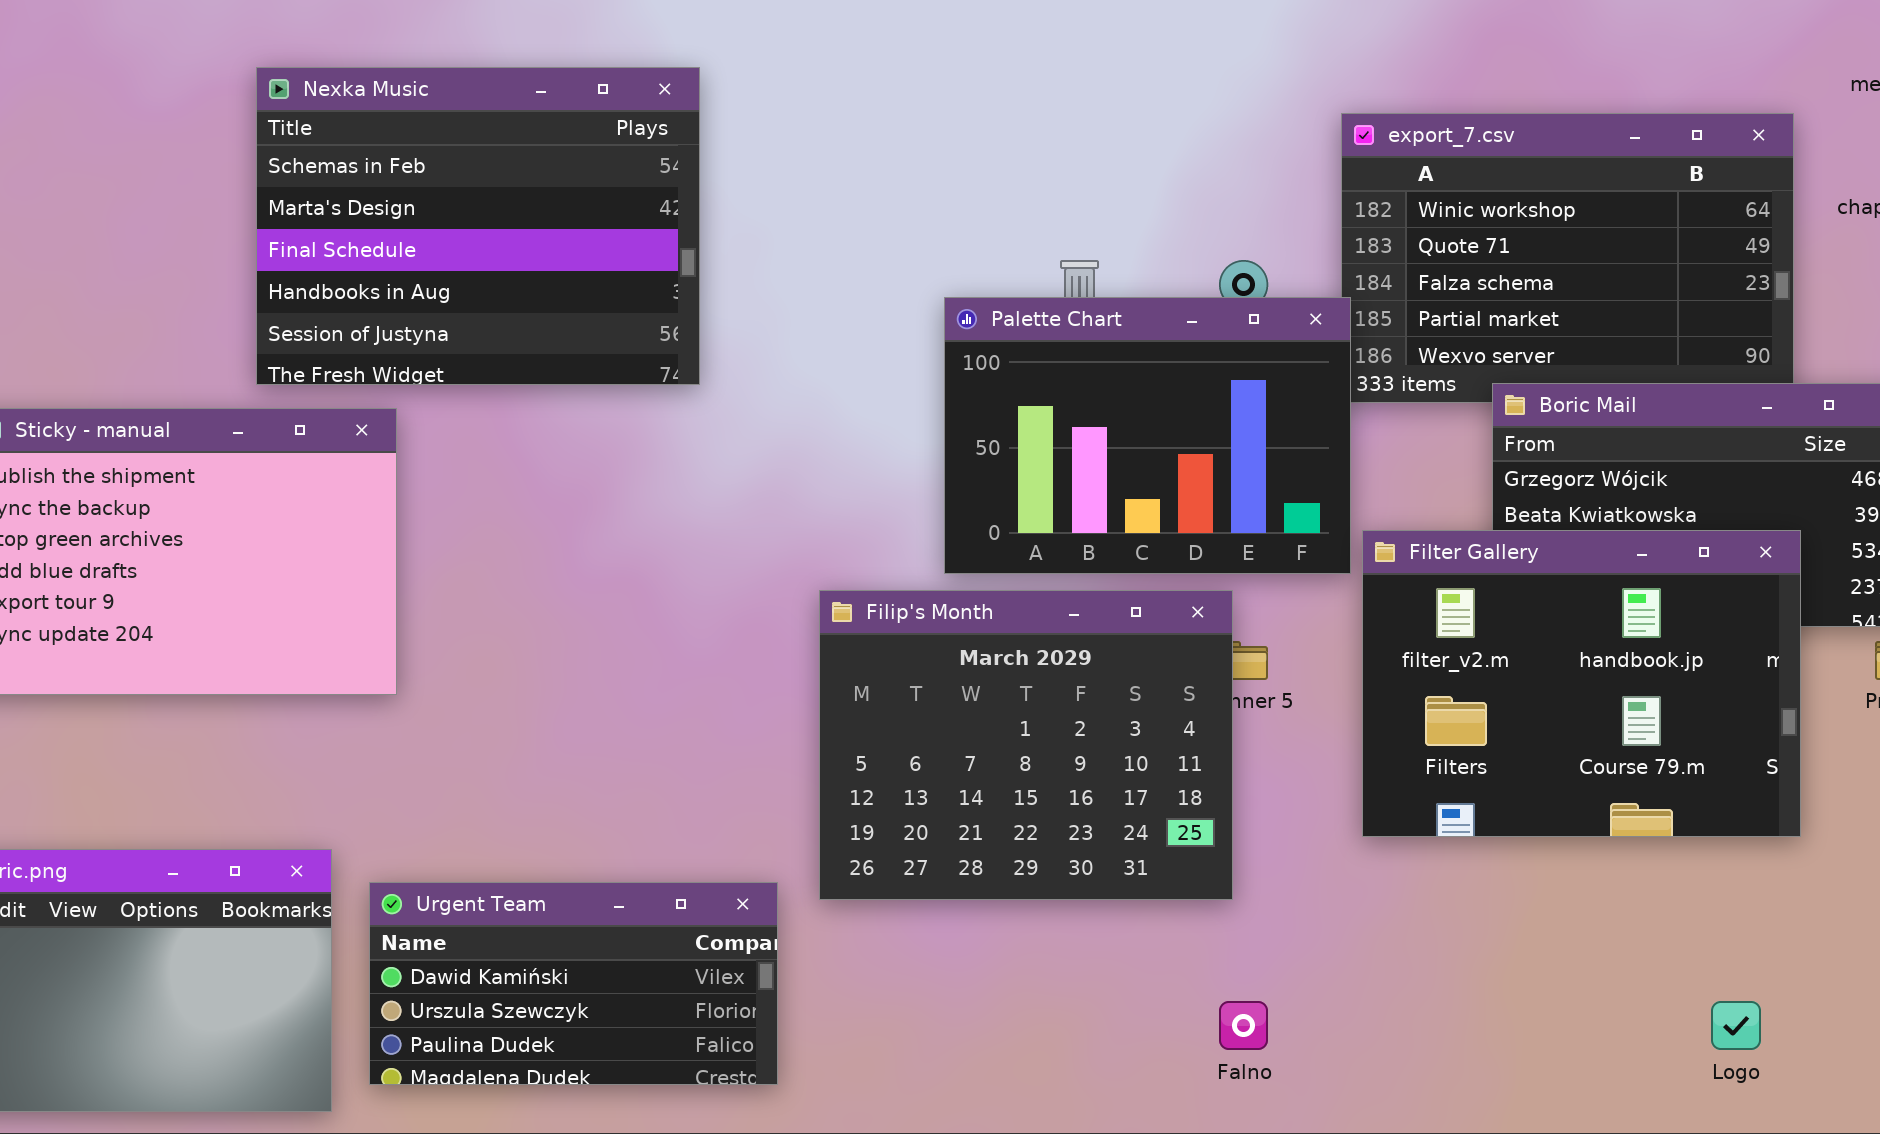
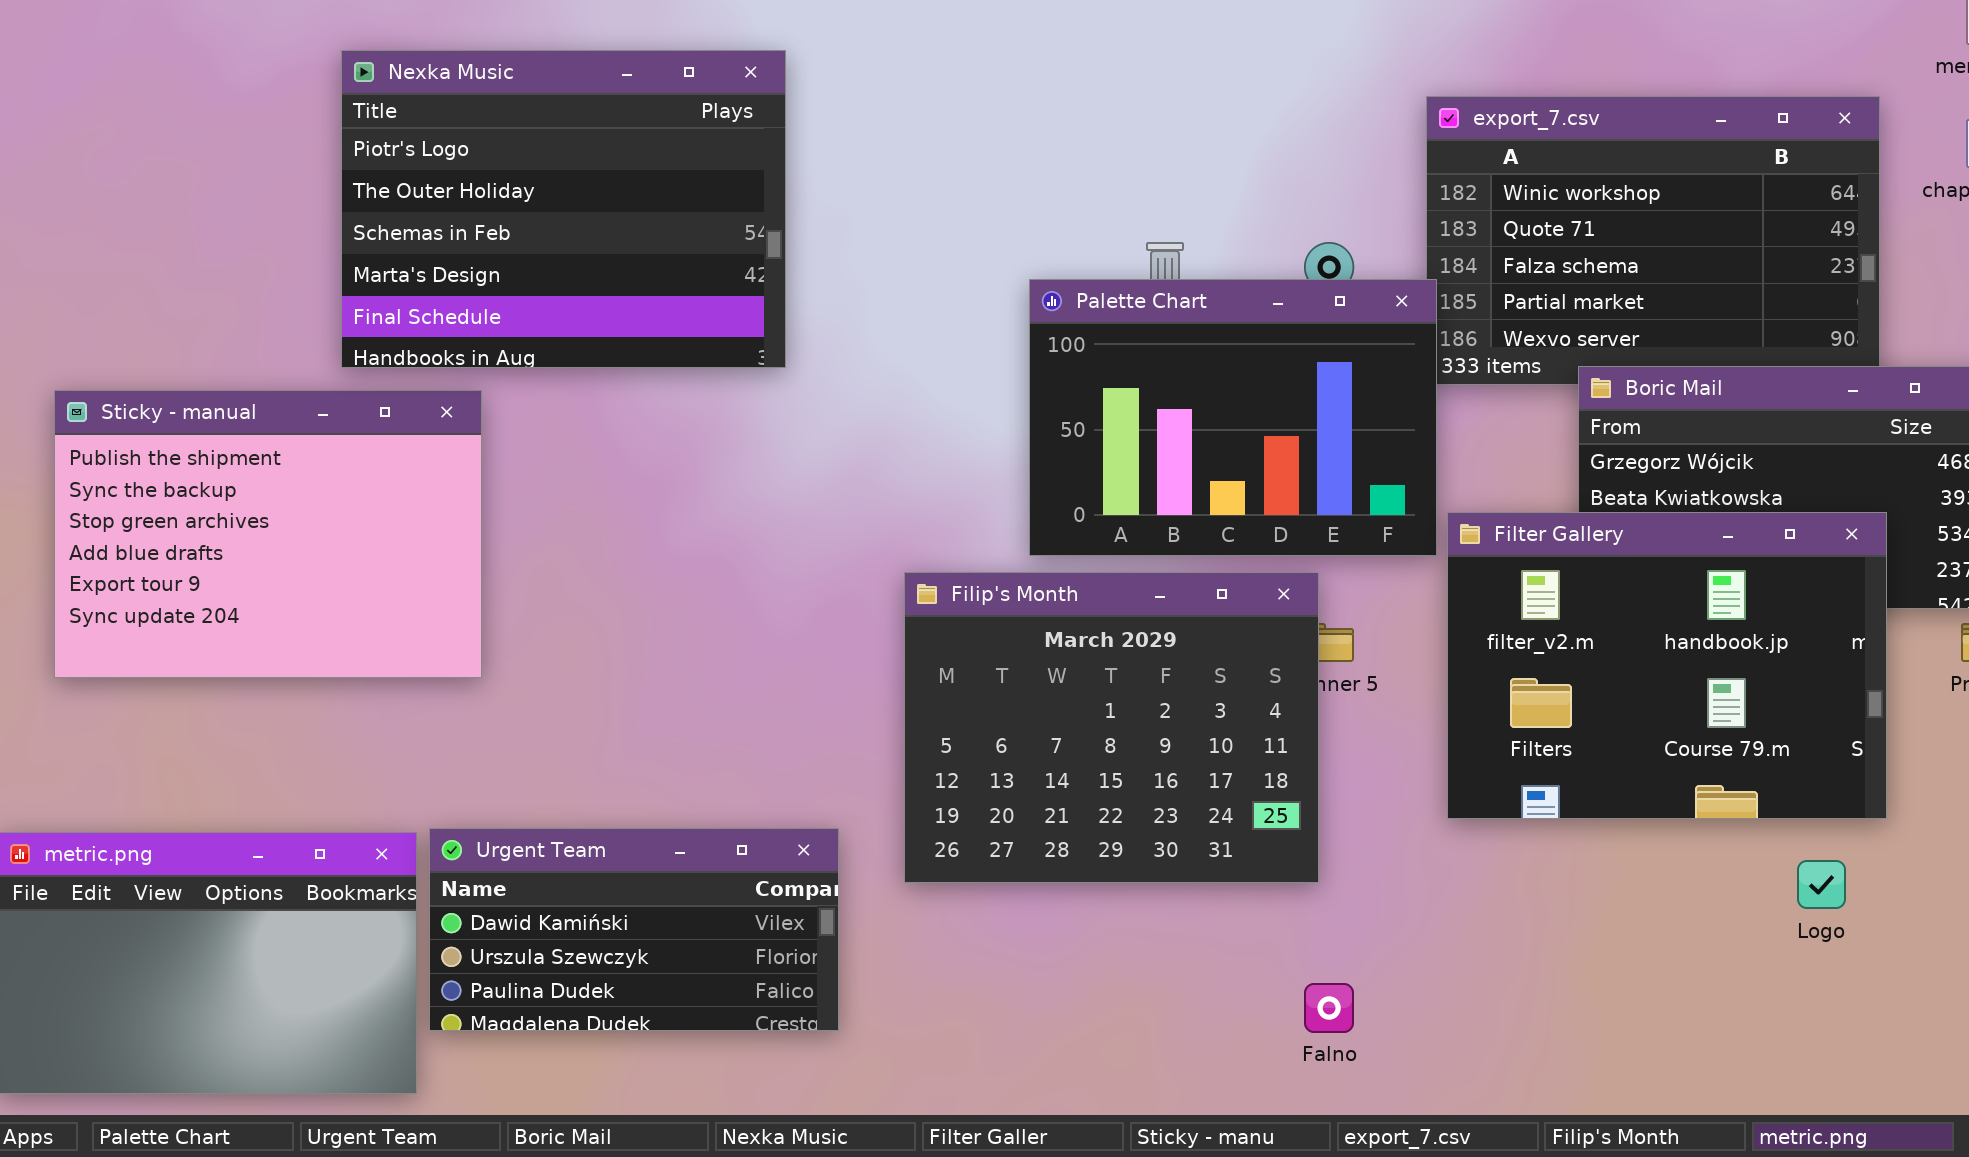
Nexka Music: [256,67,700,385] -> [341,50,786,368], scrolled up 2 rows
Urgent Team: [369,882,778,1085] -> [429,828,839,1031], moved
Logo: [1711,1001,1761,1050] -> [1797,860,1846,909], moved

